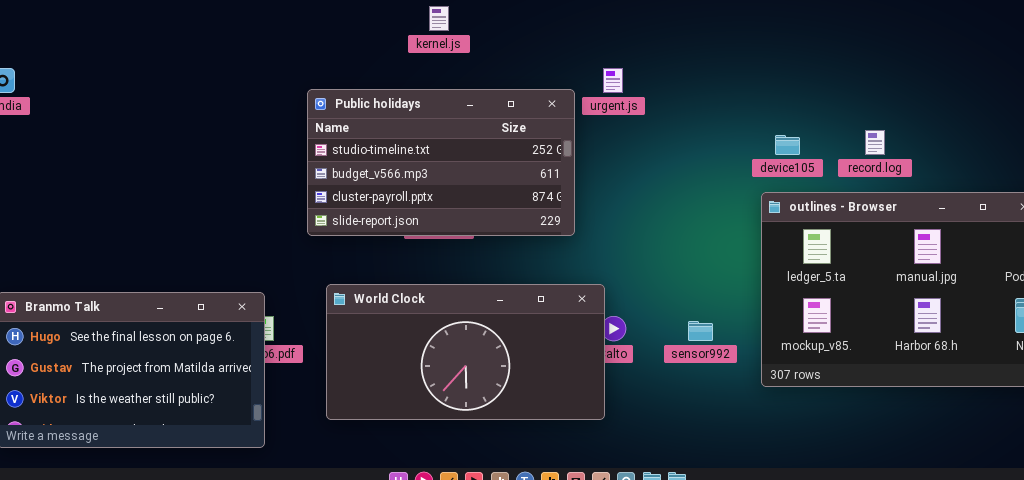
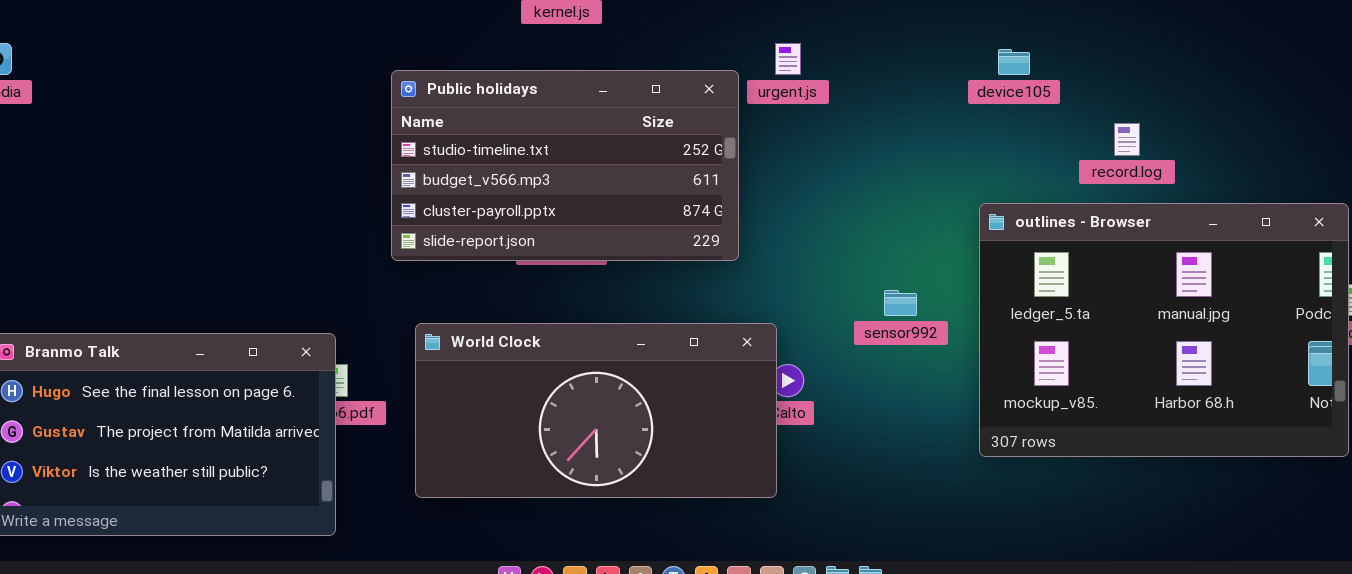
device105: [775,135,800,155] -> [998,49,1030,75], moved
sensor992: [688,321,713,341] -> [884,290,917,316], moved

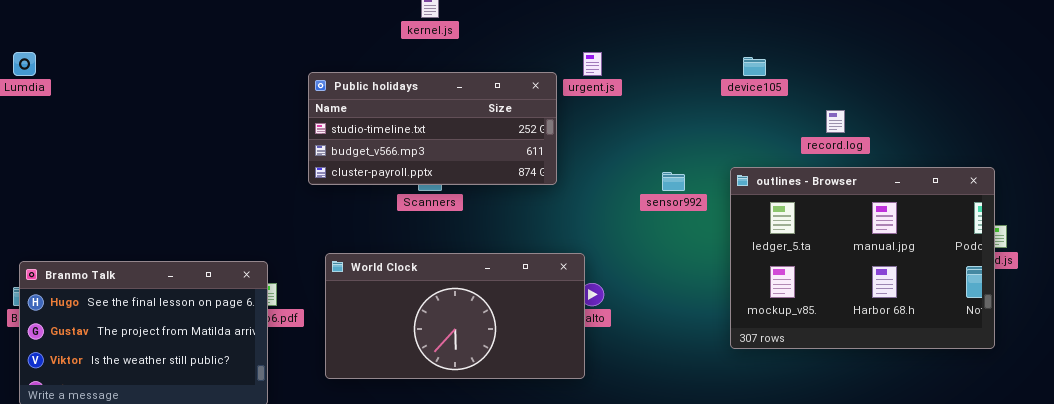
Public holidays: [391,70,739,261] -> [308,72,557,185], resized
sensor992: [884,290,917,316] -> [662,172,685,191], moved

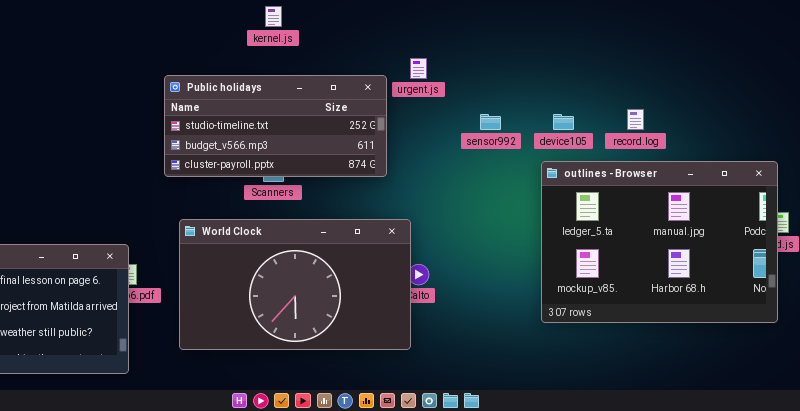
device105: [743,57,766,76] -> [553,114,574,130], moved
sensor992: [662,172,685,191] -> [480,114,501,130], moved
World Clock: [325,253,585,379] -> [179,219,411,350], resized

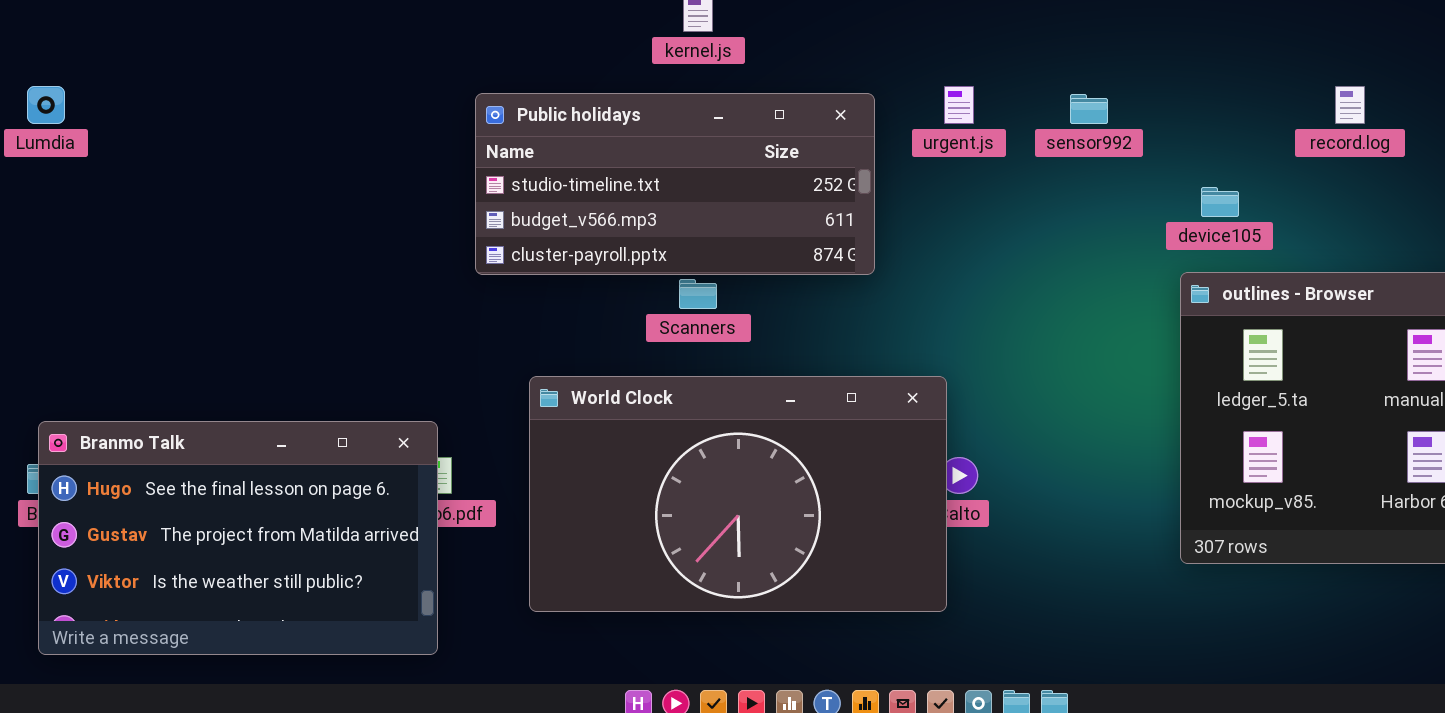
Public holidays: [164,75,387,177] -> [475,93,875,275], moved
record.log: [627,109,644,130] -> [1335,86,1365,124], moved
sensor992: [480,114,501,130] -> [1070,94,1108,124], moved

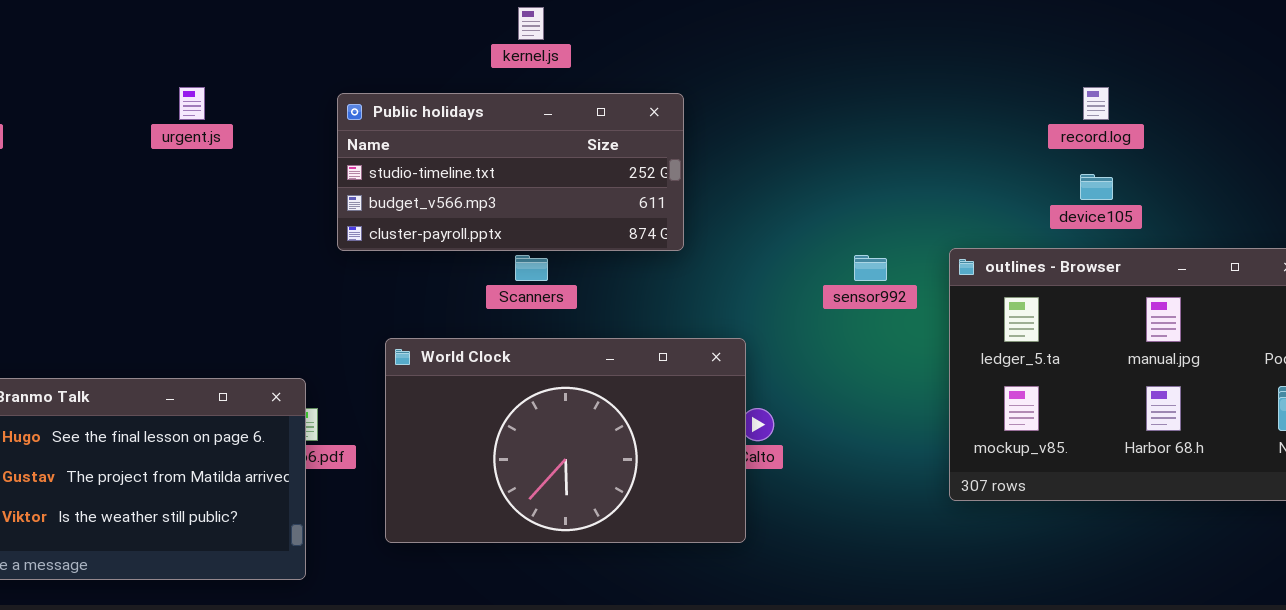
urgent.js: [944,86,974,124] -> [179,87,205,120], moved
sensor992: [1070,94,1108,124] -> [854,255,887,281], moved
device105: [1201,187,1239,217] -> [1080,174,1113,200], moved

